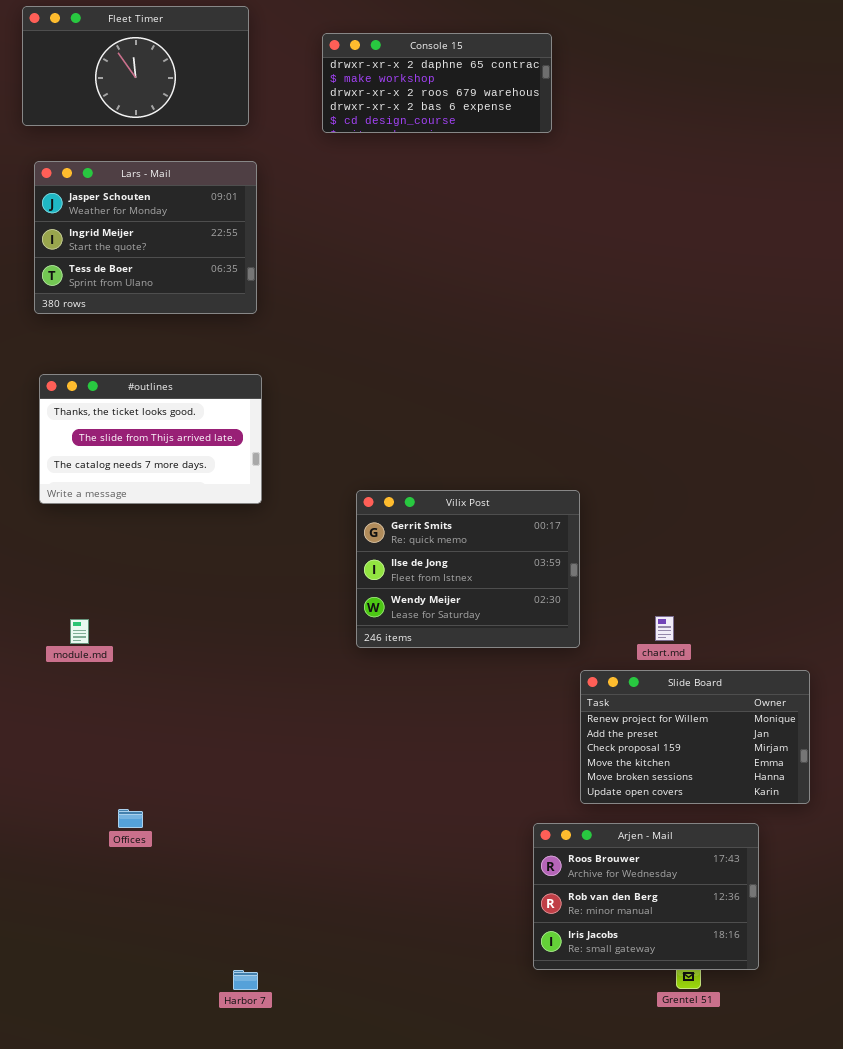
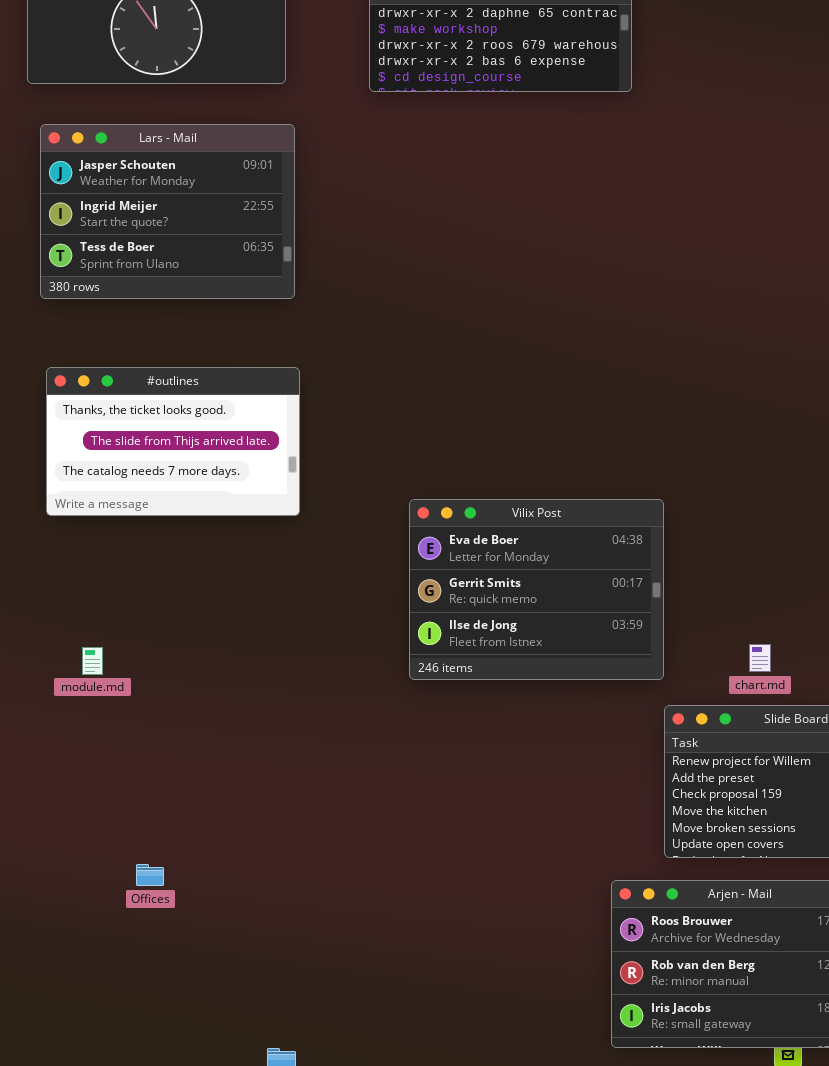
Vilix Post: [356,490,580,648] -> [409,499,664,680], scrolled up 1 row

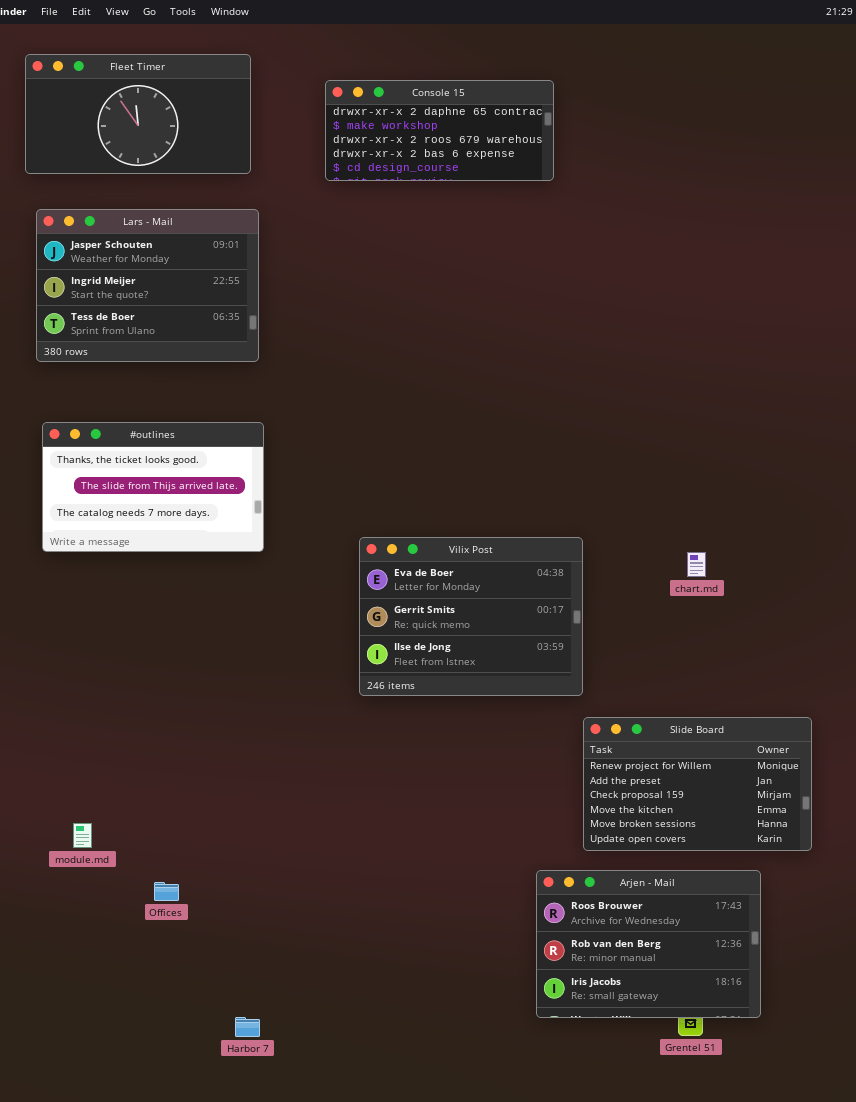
chart.md: [749,644,771,672] -> [687,552,706,577], moved
module.md: [82,647,103,675] -> [73,823,92,848], moved
Offices: [136,864,164,886] -> [154,882,179,901], moved

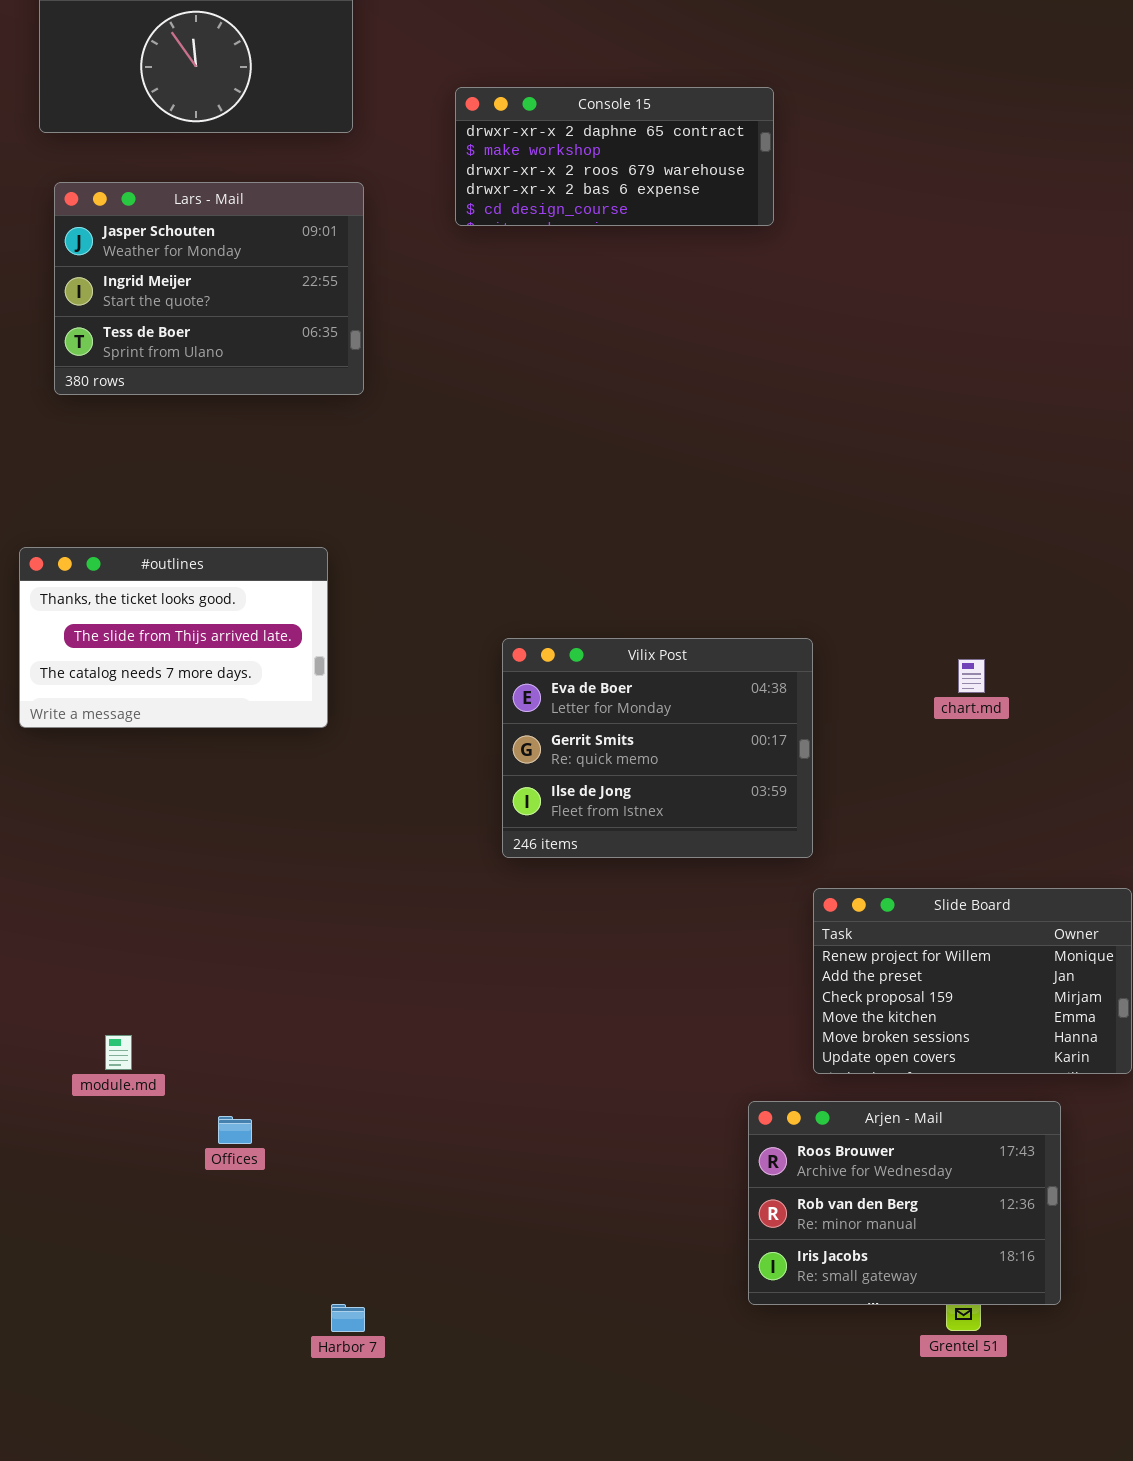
Console 15: [325,80,554,181] -> [455,87,774,226], moved
#outlines: [42,422,264,552] -> [19,547,328,728], moved

